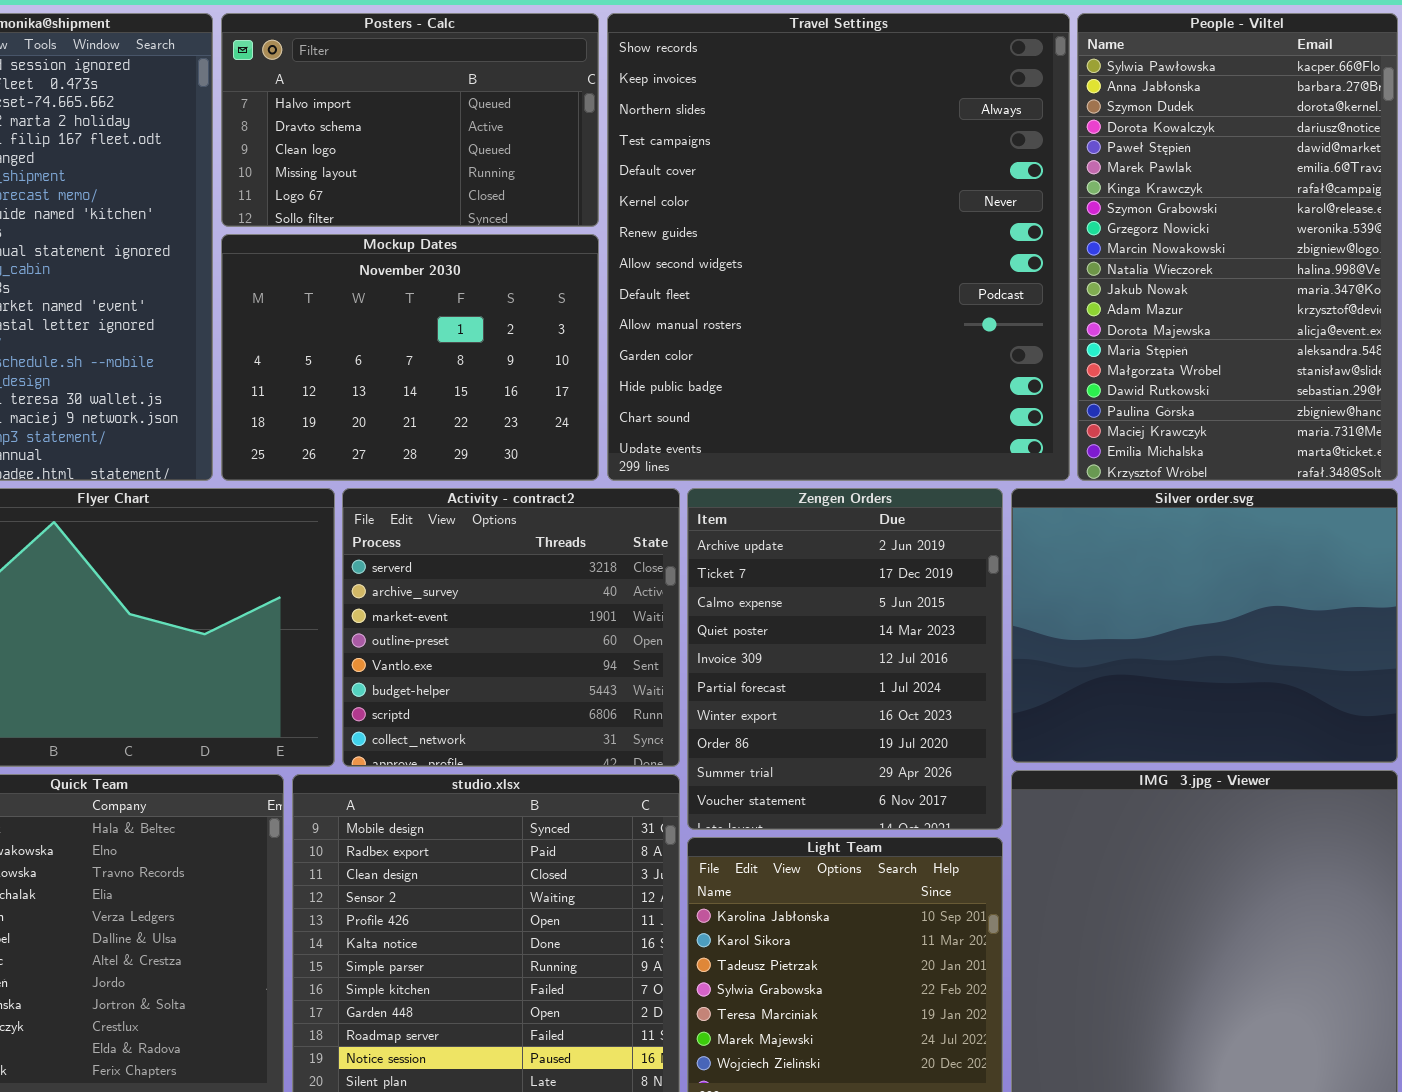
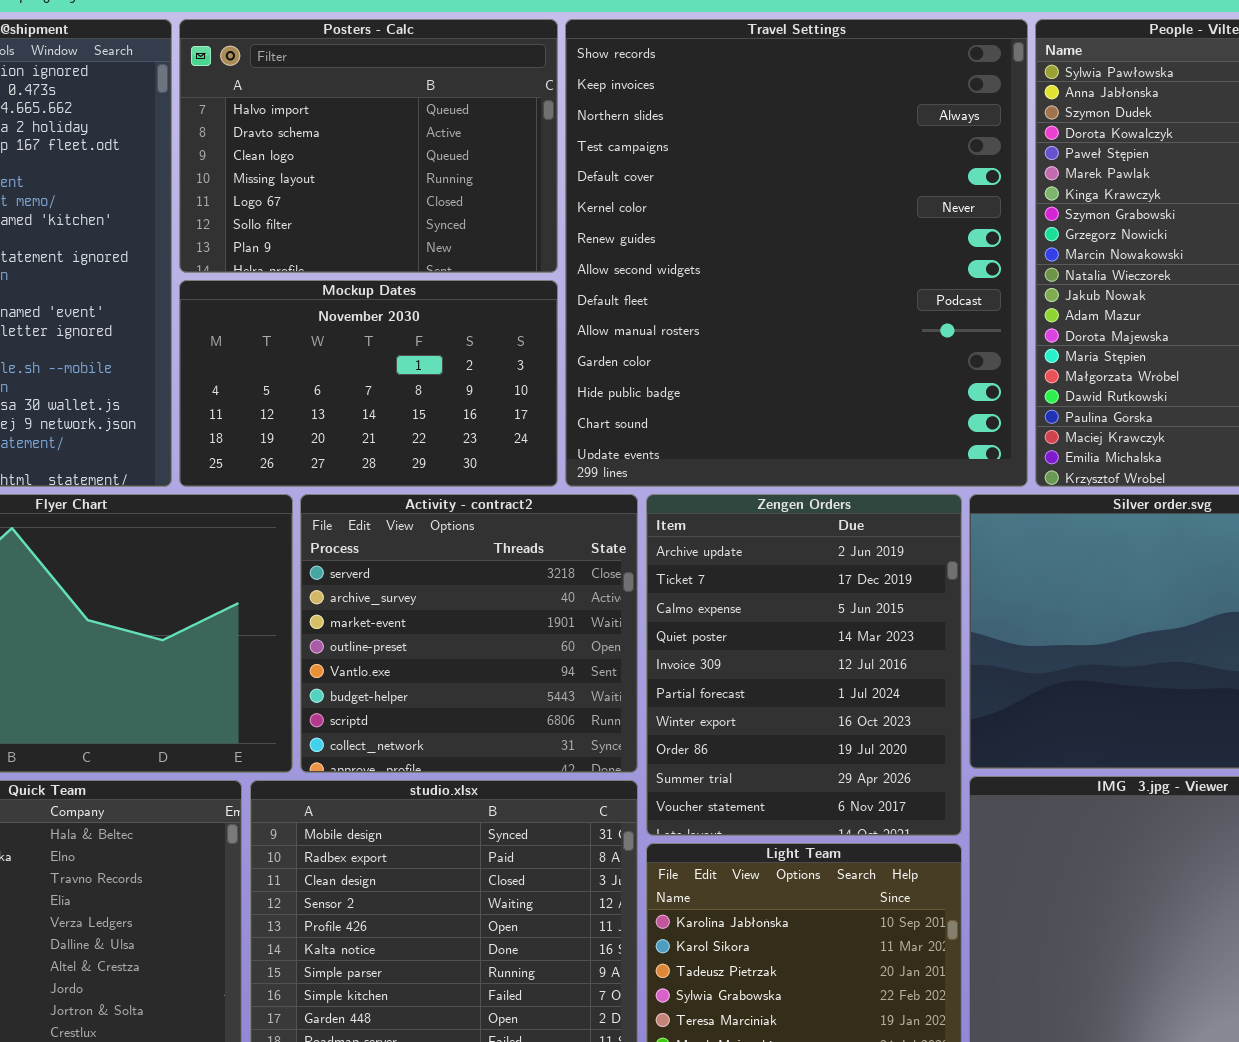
Posters - Calc: [221,13,599,227] -> [179,19,558,273], resized
Mockup Dates: [221,234,599,481] -> [179,280,558,487], resized

